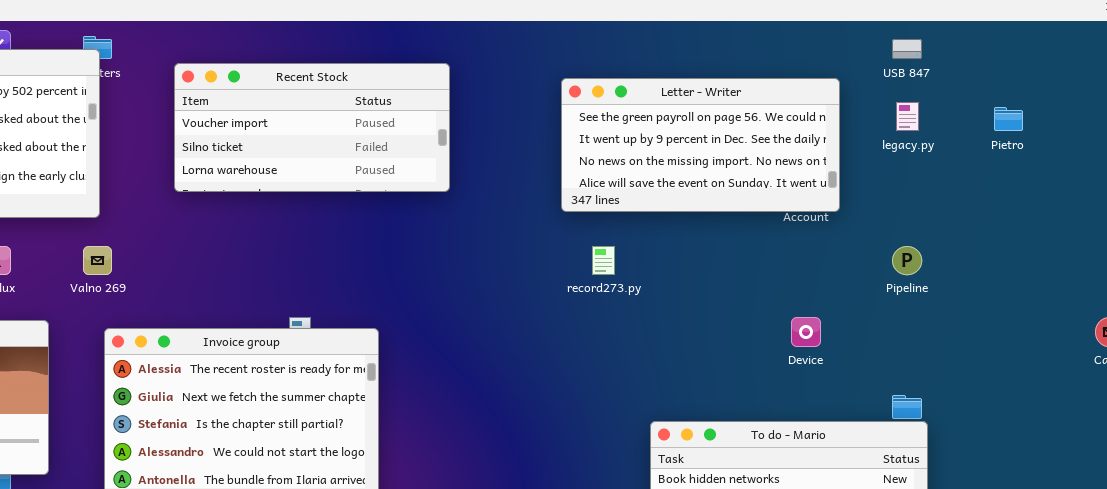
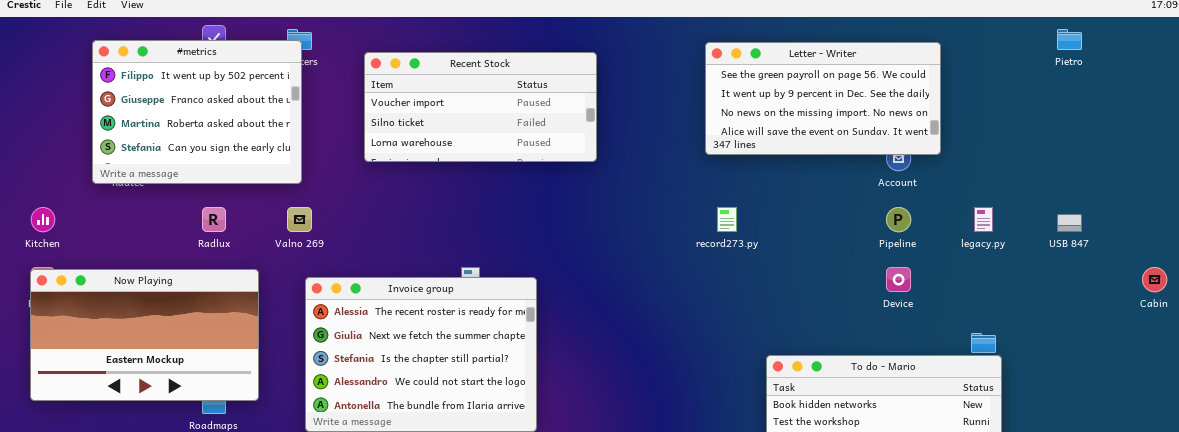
USB 847: [892,39,922,59] -> [1057,214,1082,232], moved
Letter - Writer: [561,78,840,212] -> [705,42,941,155], moved
legacy.py: [896,102,919,131] -> [974,207,993,232], moved
Pietro: [994,107,1023,131] -> [1057,29,1082,50], moved
Pipeline: [892,246,922,275] -> [886,207,911,232], moved

